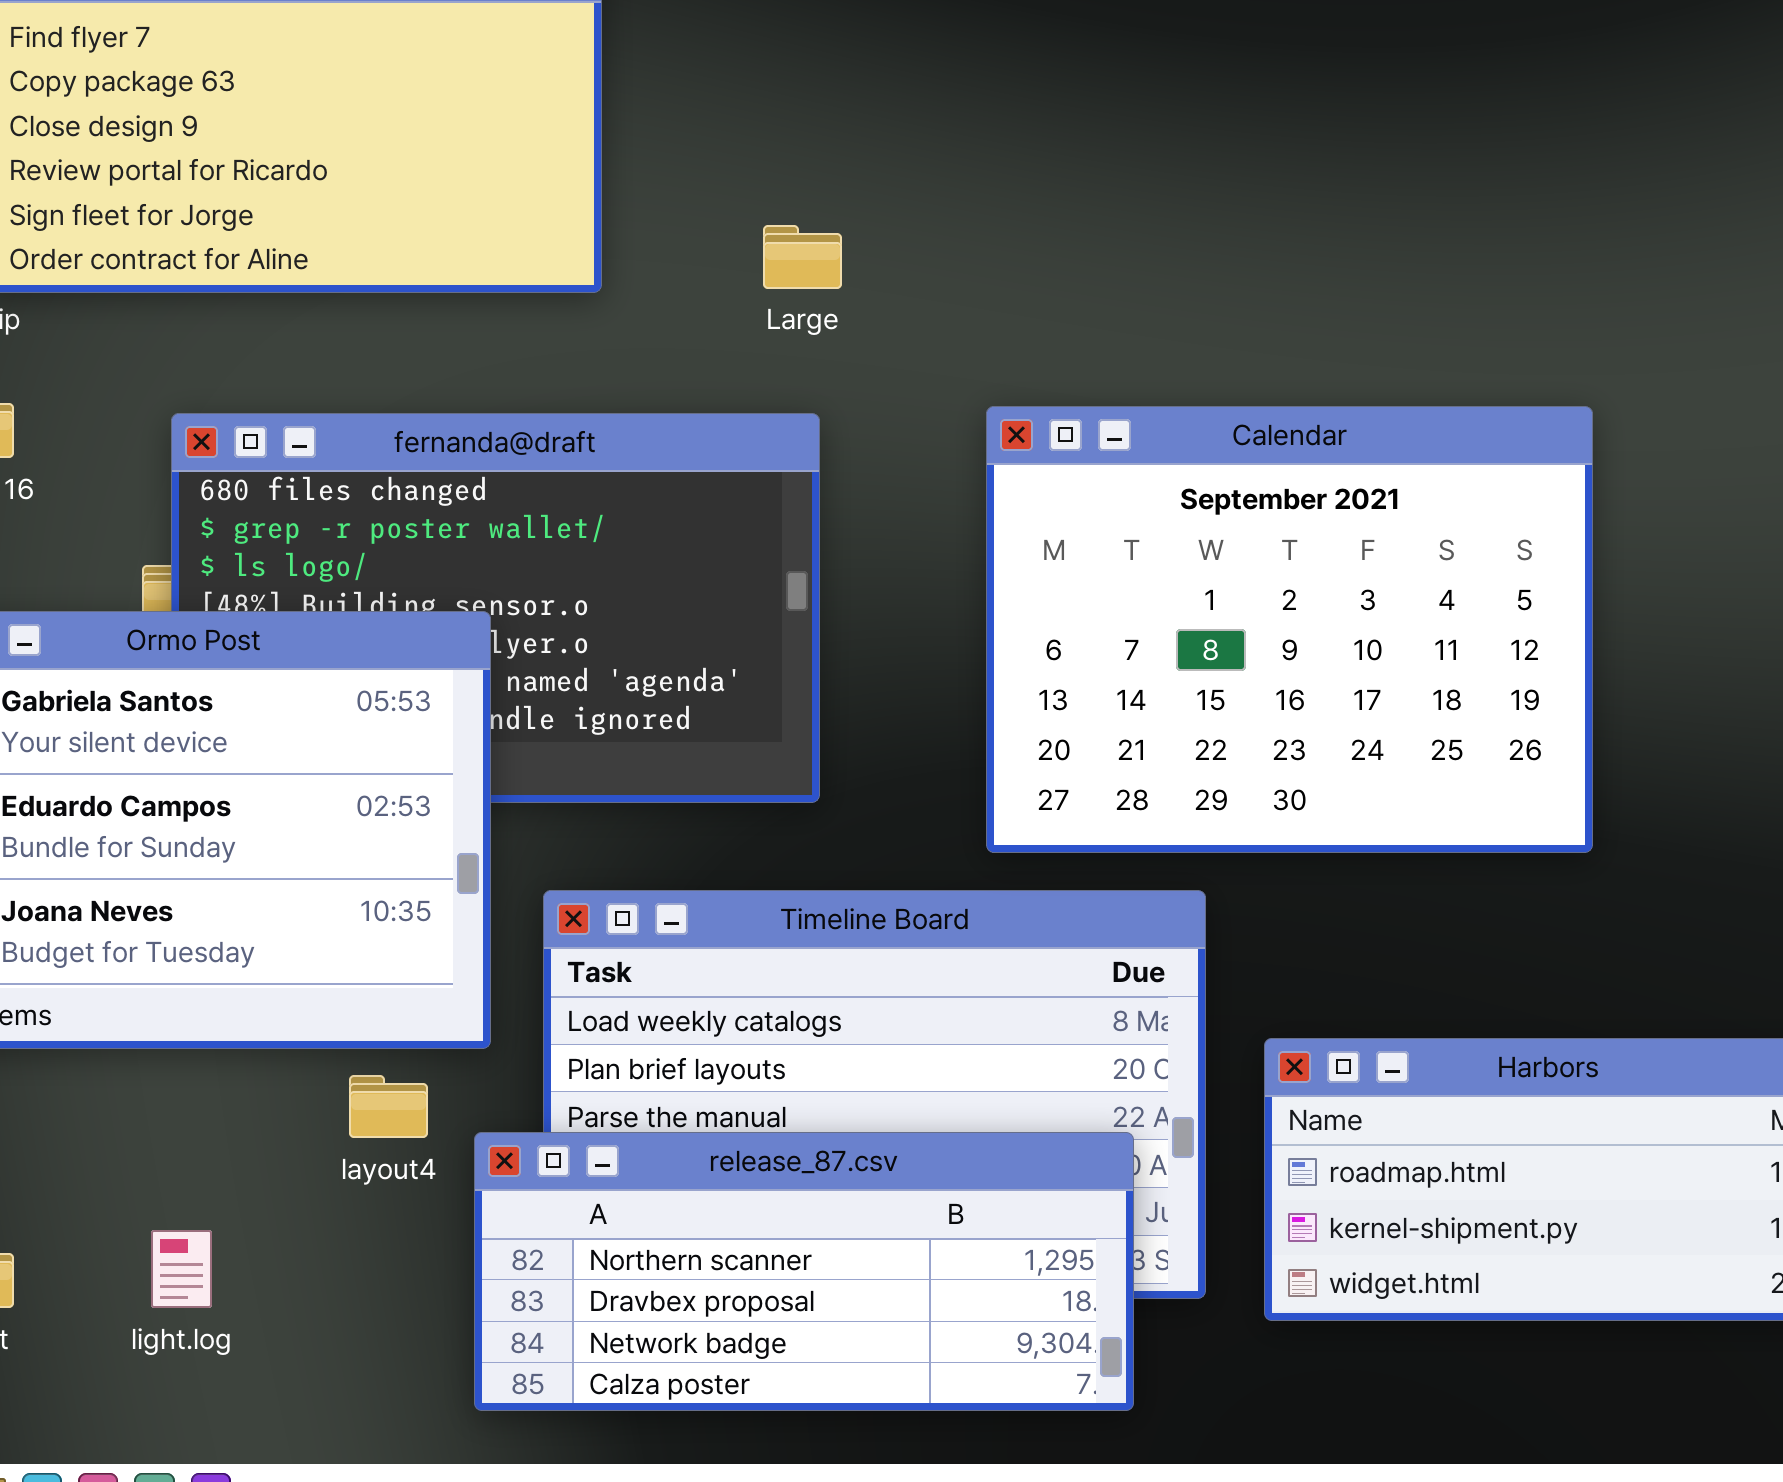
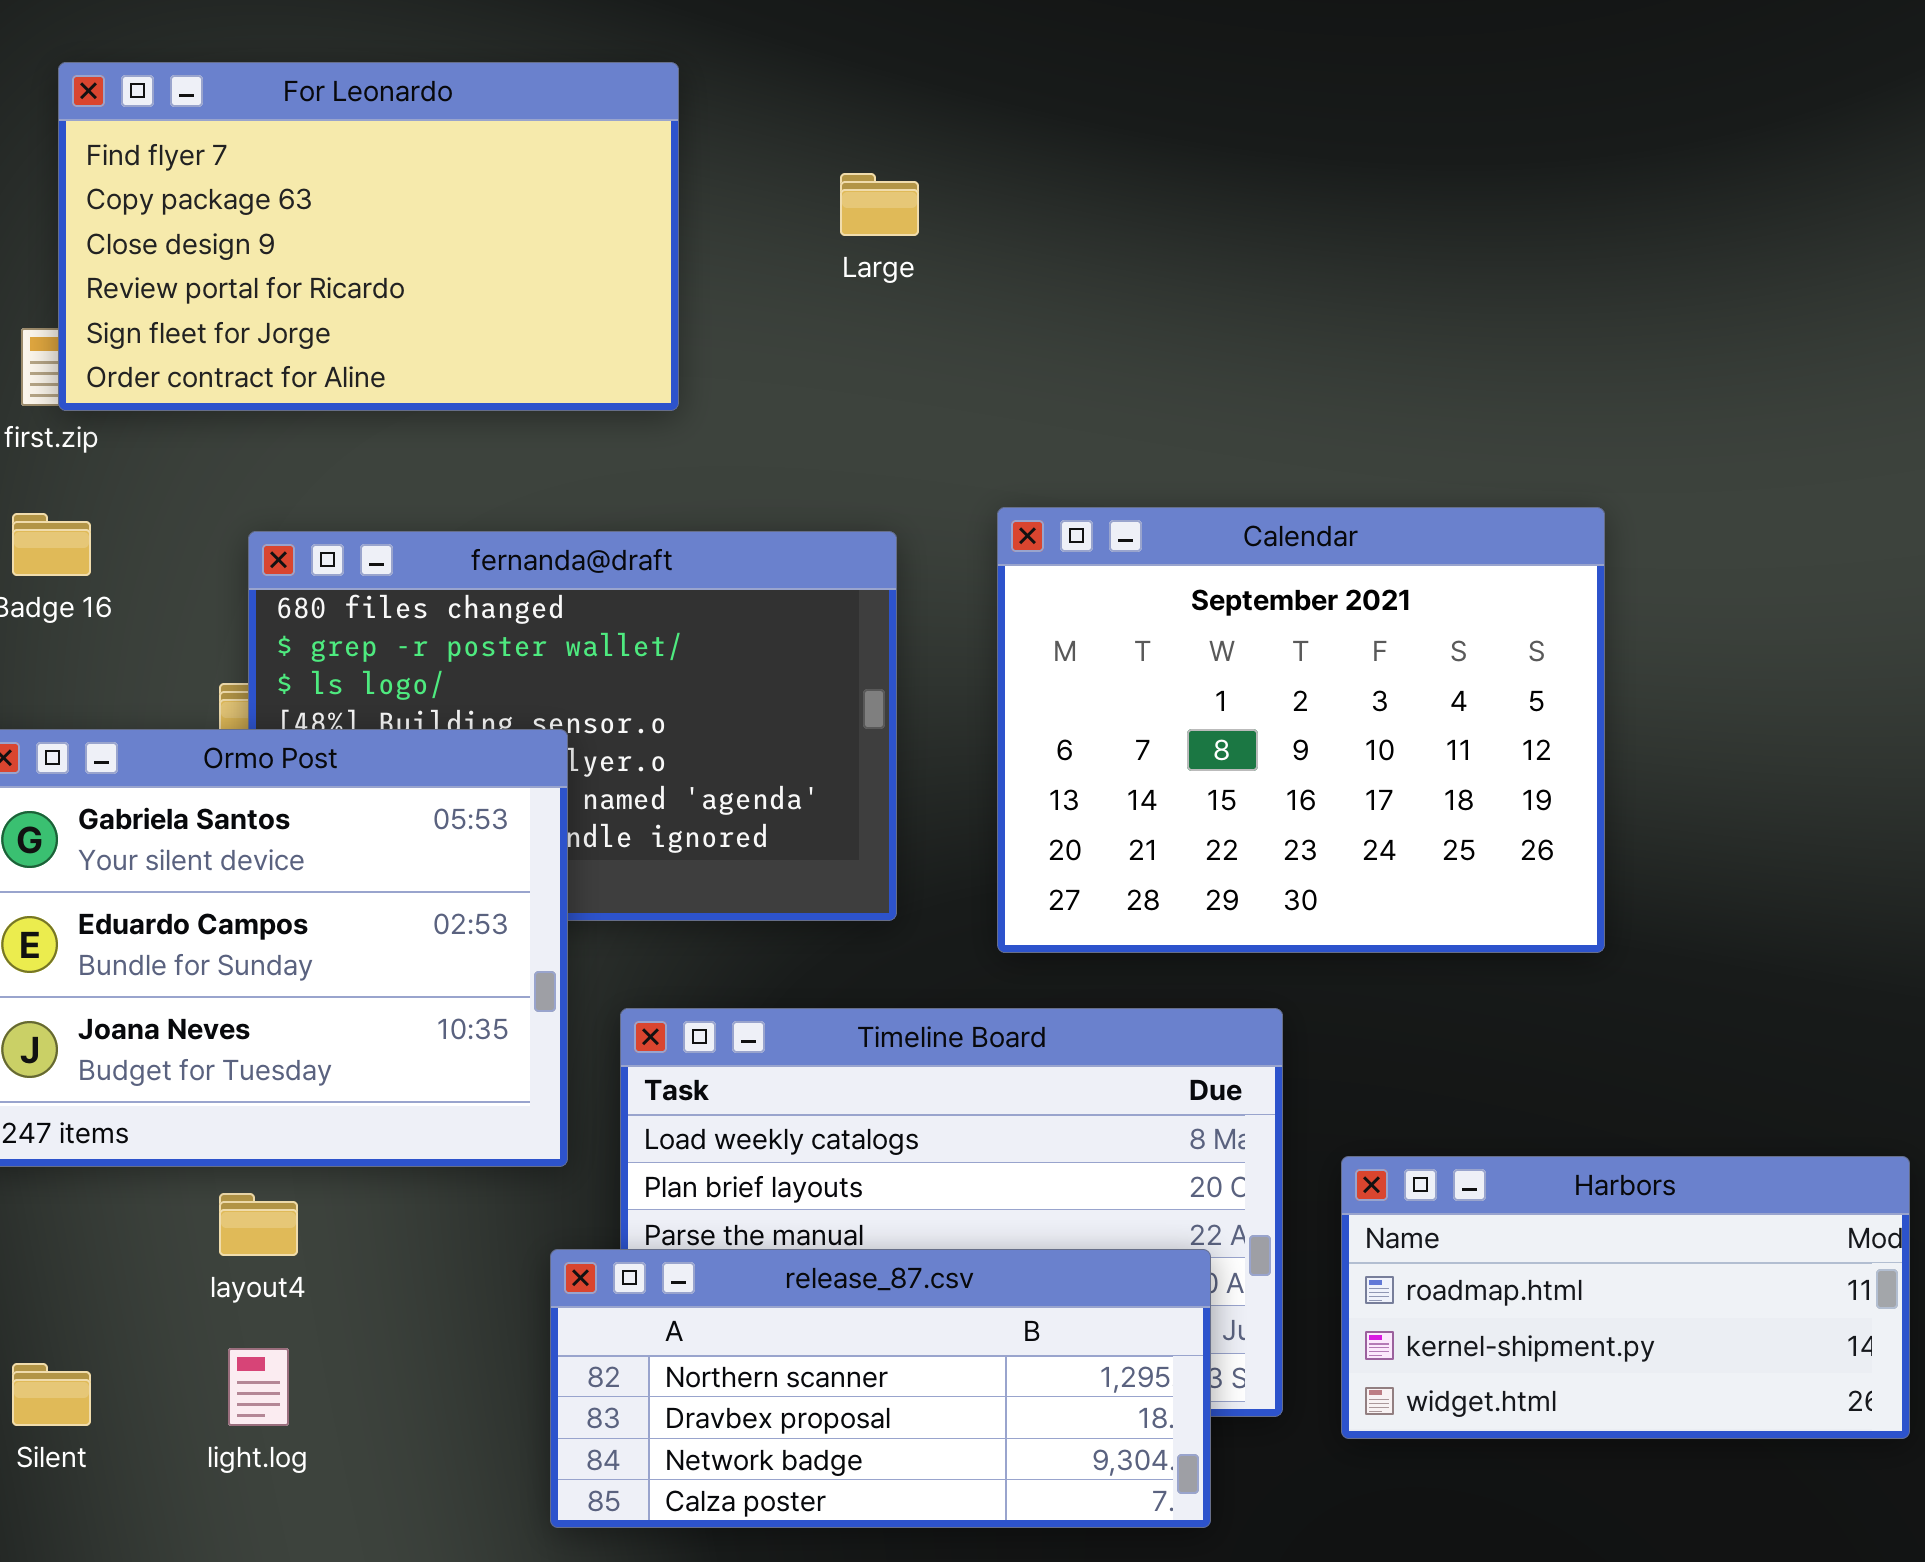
Large: [763,225,842,289] -> [840,173,919,236], moved
Calendar: [986,406,1593,853] -> [997,507,1605,953], moved
layout4: [349,1075,428,1138] -> [219,1193,298,1256], moved

